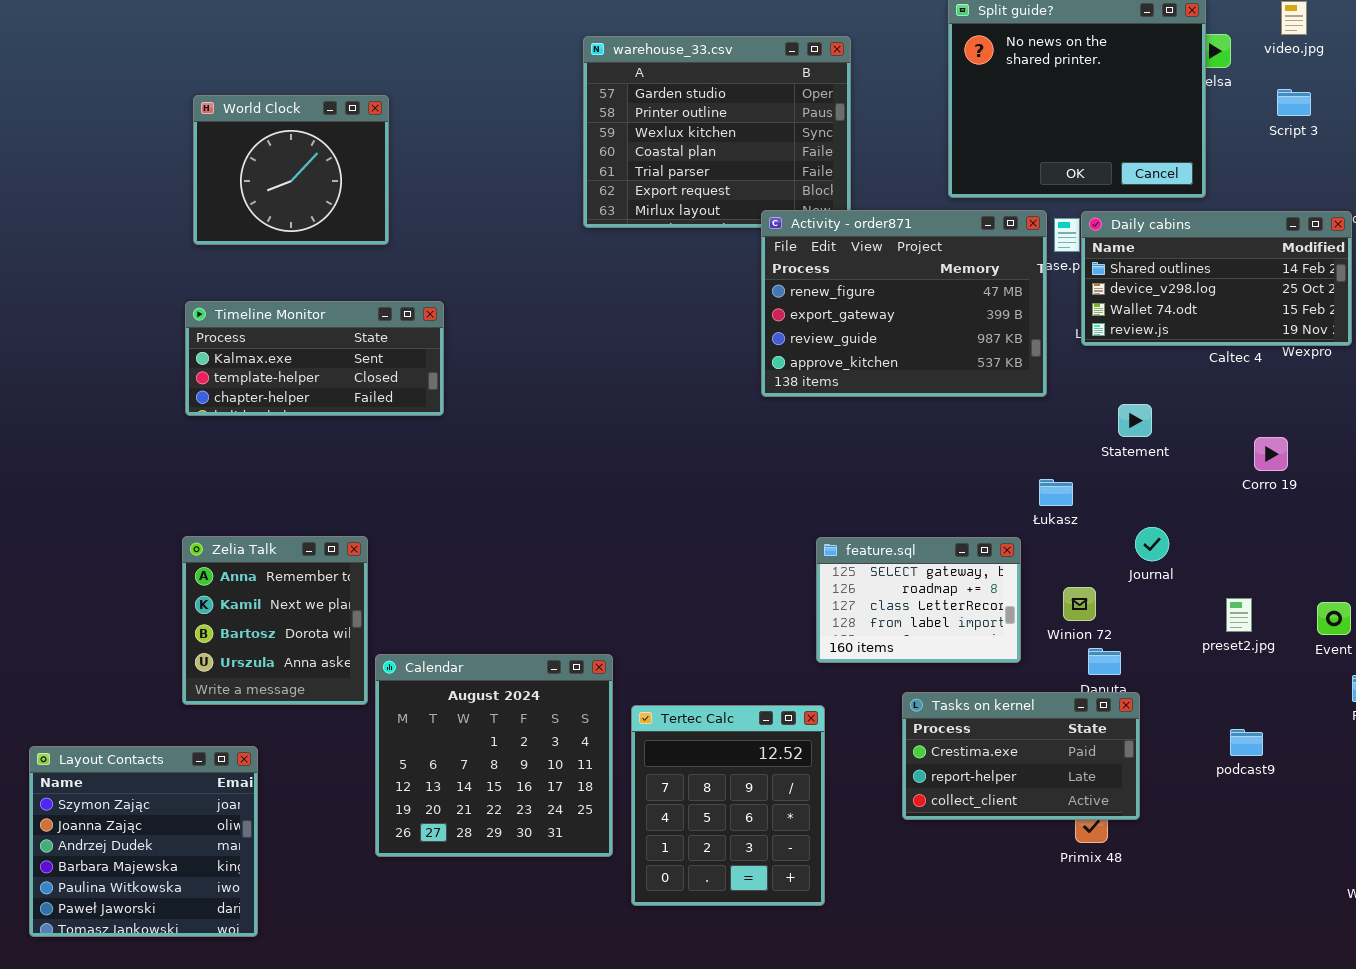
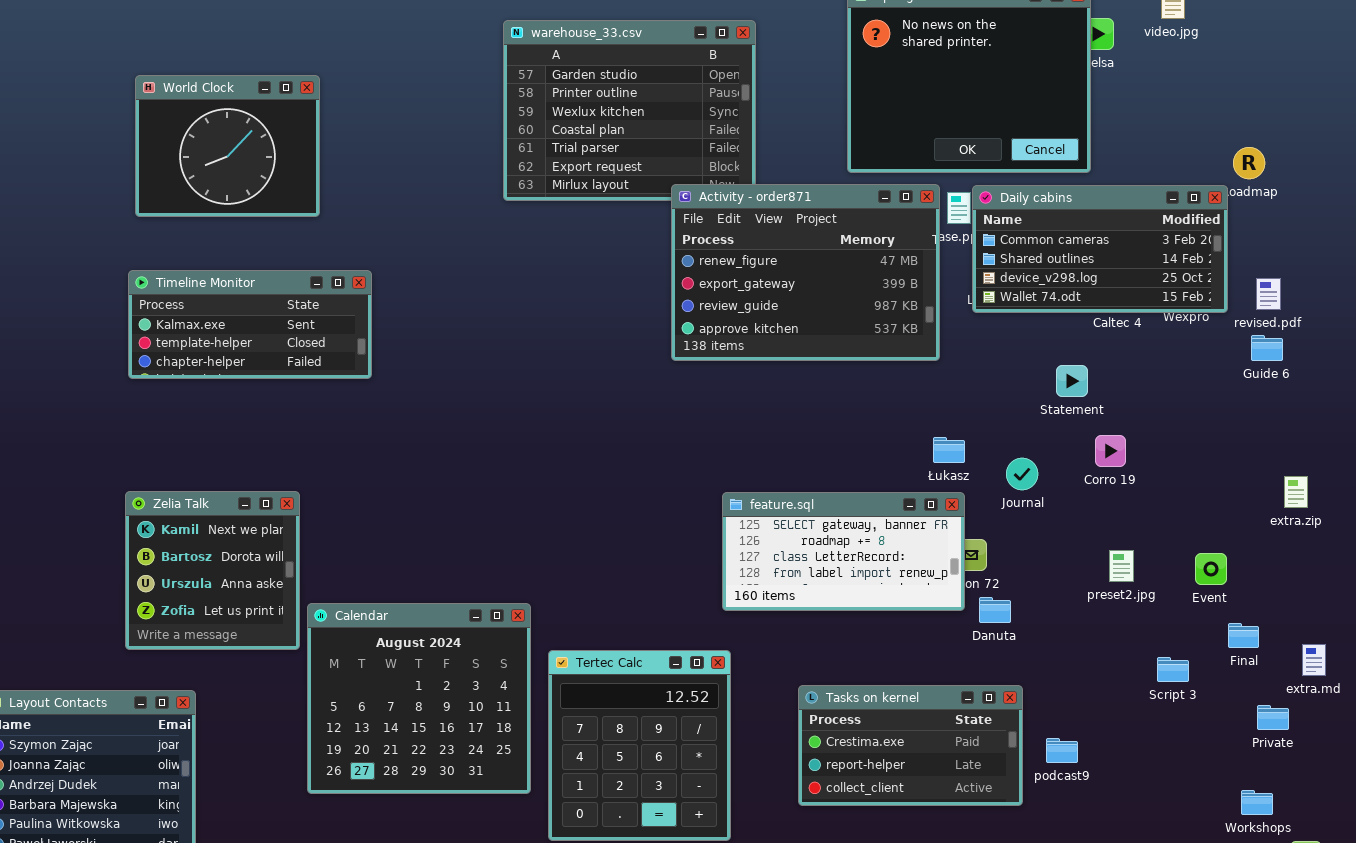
Script 3: [1277,89,1311,116] -> [1157,657,1189,682], moved
Daily cabins: [1081,211,1352,346] -> [972,185,1228,313], scrolled up 1 row
Statement: [1118,404,1152,437] -> [1056,365,1088,397], moved
Corro 19: [1254,437,1288,471] -> [1095,435,1126,467], moved
Journal: [1135,527,1169,561] -> [1006,458,1038,490], moved
Zelia Talk: [182,536,368,705] -> [125,491,300,650], scrolled down 1 row
feature.sql: [816,537,1021,663] -> [722,492,965,611], resized
Tasks on kernel: [902,692,1140,820] -> [798,685,1023,806], moved
podcast9: [1230,729,1263,756] -> [1046,738,1078,763], moved

